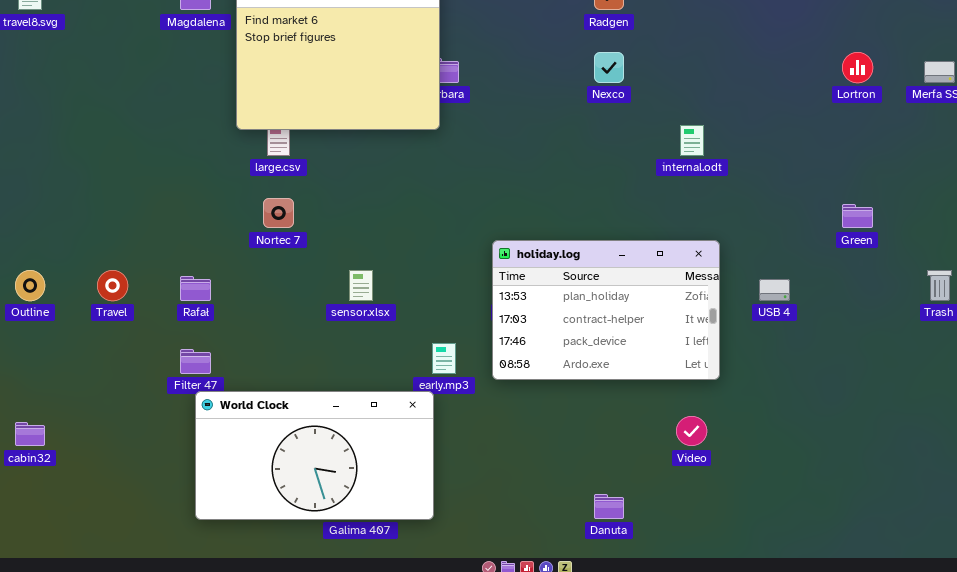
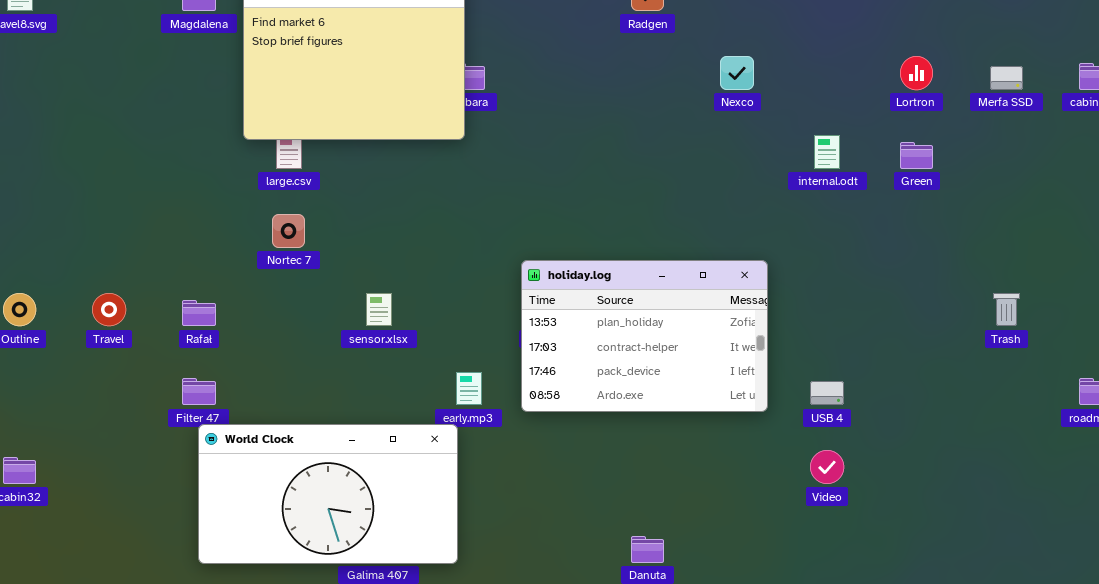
Nexco: [594,52,624,83] -> [720,56,754,90], moved
internal.odt: [680,125,704,156] -> [814,135,840,169], moved
Green: [842,204,873,228] -> [900,142,933,169], moved
USB 4: [759,279,790,301] -> [810,381,844,405], moved
Video: [676,416,707,446] -> [810,450,844,484], moved

